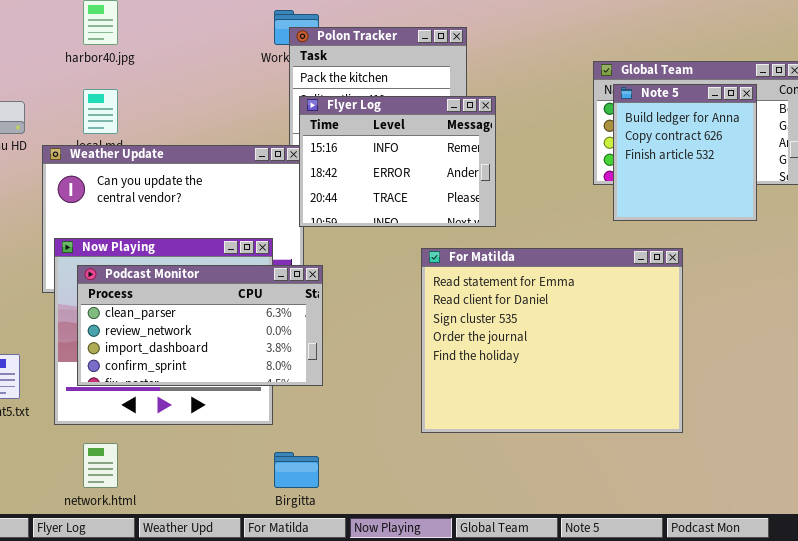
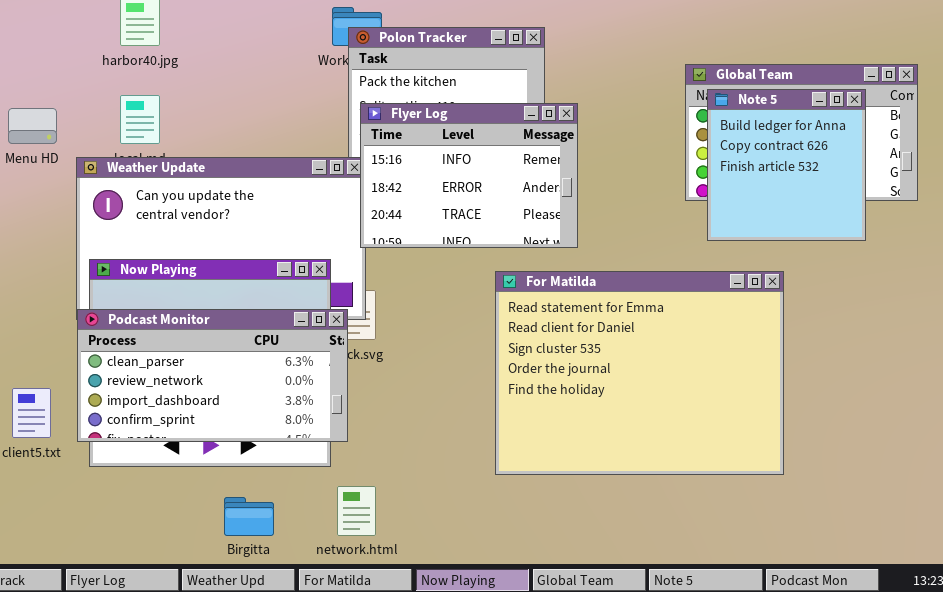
Podcast Monitor: [77,265,323,386] -> [77,309,348,442], moved
network.html: [83,443,118,488] -> [337,486,376,536], moved
Birgitta: [274,452,319,488] -> [224,497,274,536], moved

